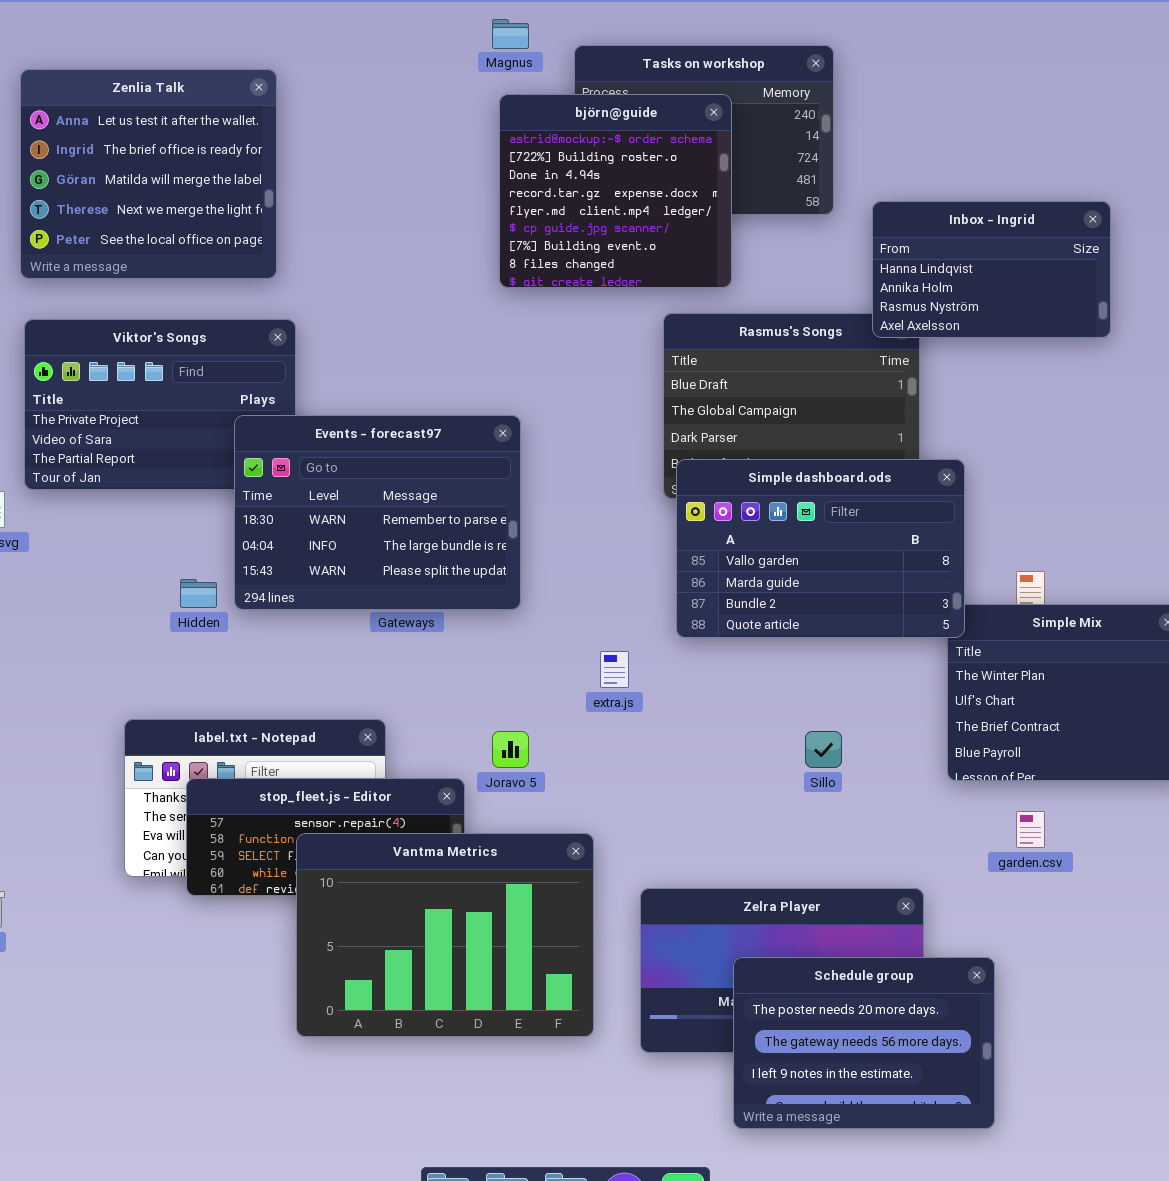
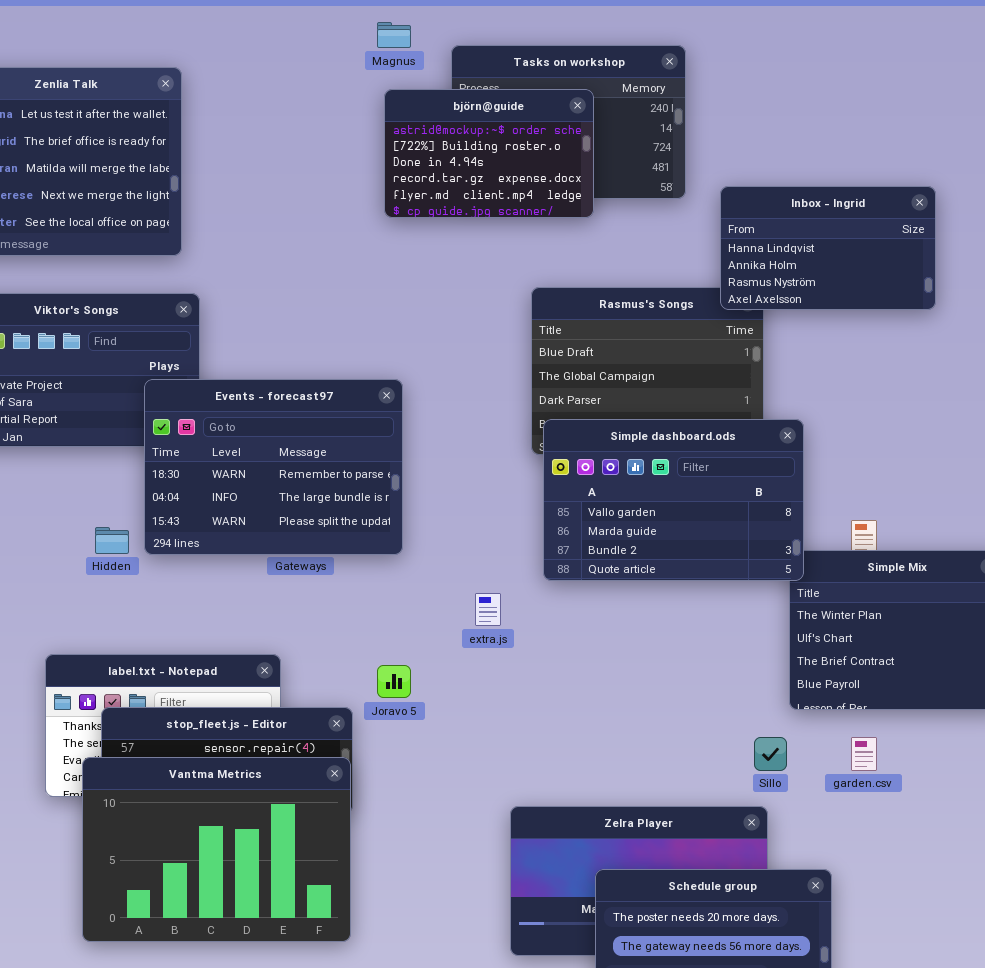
björn@guide: [499,94,732,288] -> [384,89,594,218], resized
Sillo: [805,731,842,768] -> [754,737,787,771], moved
Vantma Metrics: [296,833,594,1037] -> [82,757,351,942], moved

